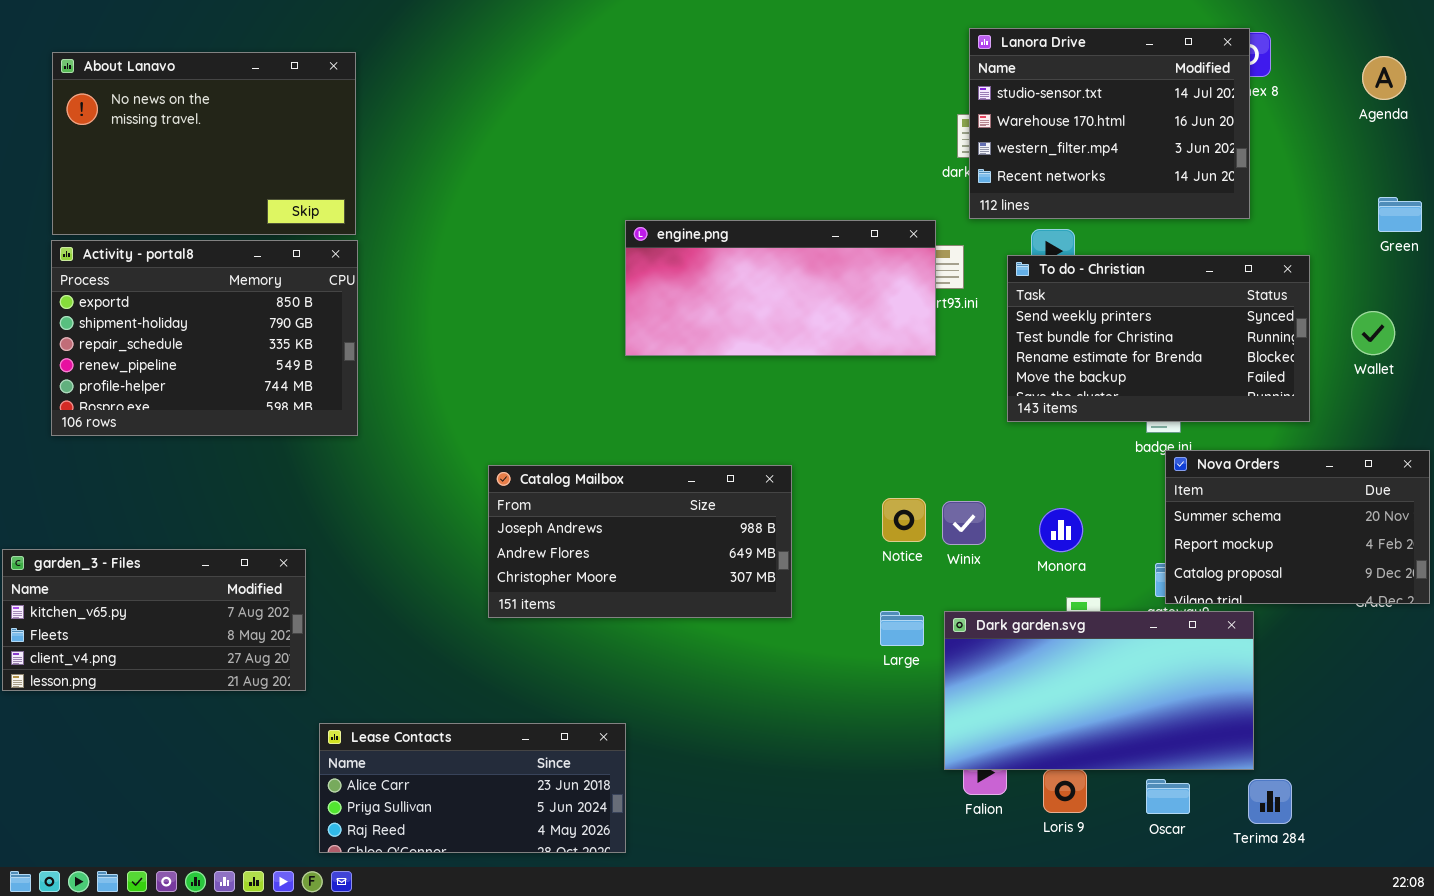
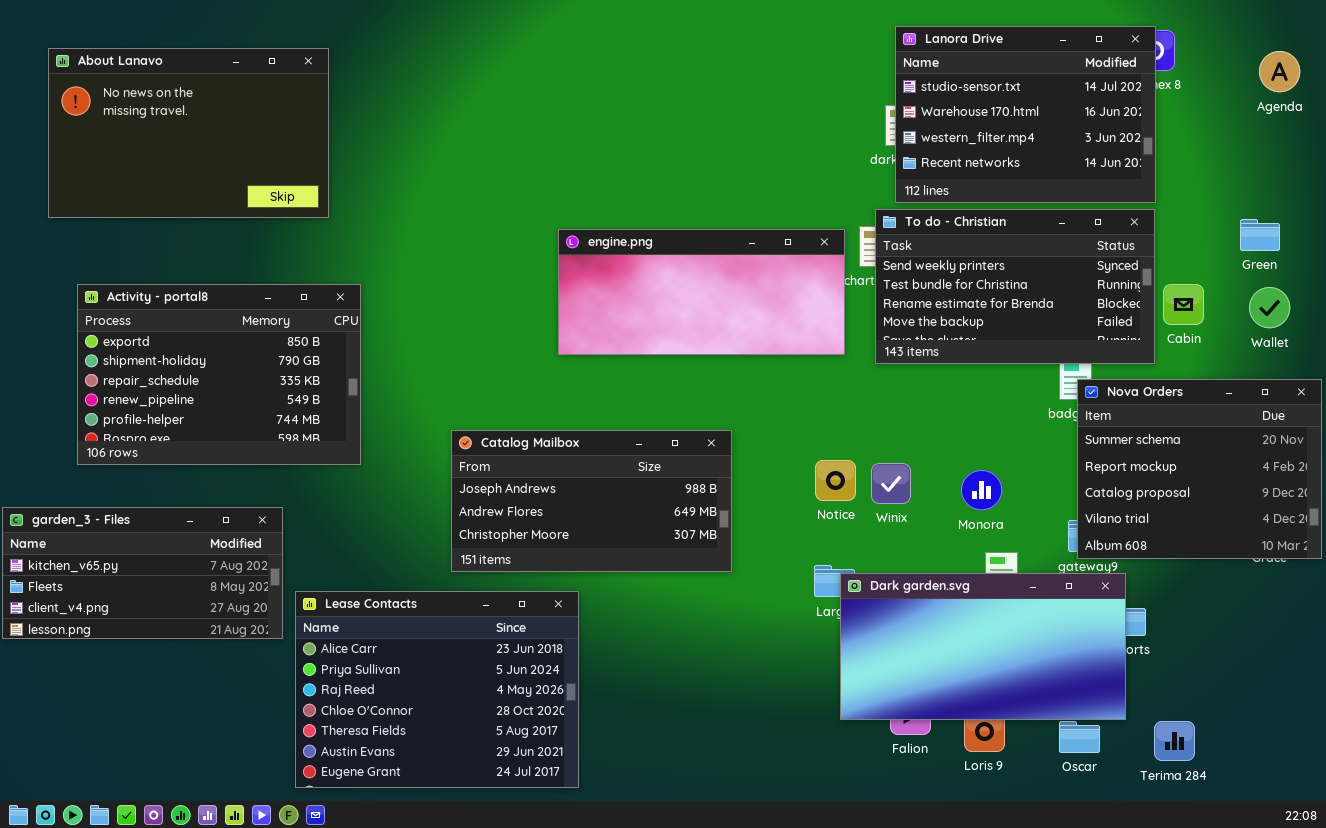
Green: [1378,197,1422,232] -> [1240,219,1280,251], moved
engine.png: [625,220,936,356] -> [558,229,845,355], moved
Activity - portal8: [51,240,358,436] -> [77,284,361,465], moved
To do - Christian: [1007,255,1310,422] -> [875,209,1155,364], moved
Nova Orders: [1165,450,1430,604] -> [1077,379,1322,559], resized
Dark garden.svg: [944,611,1254,770] -> [840,573,1126,720], moved
Lease Contacts: [319,723,626,853] -> [295,591,579,788], resized

